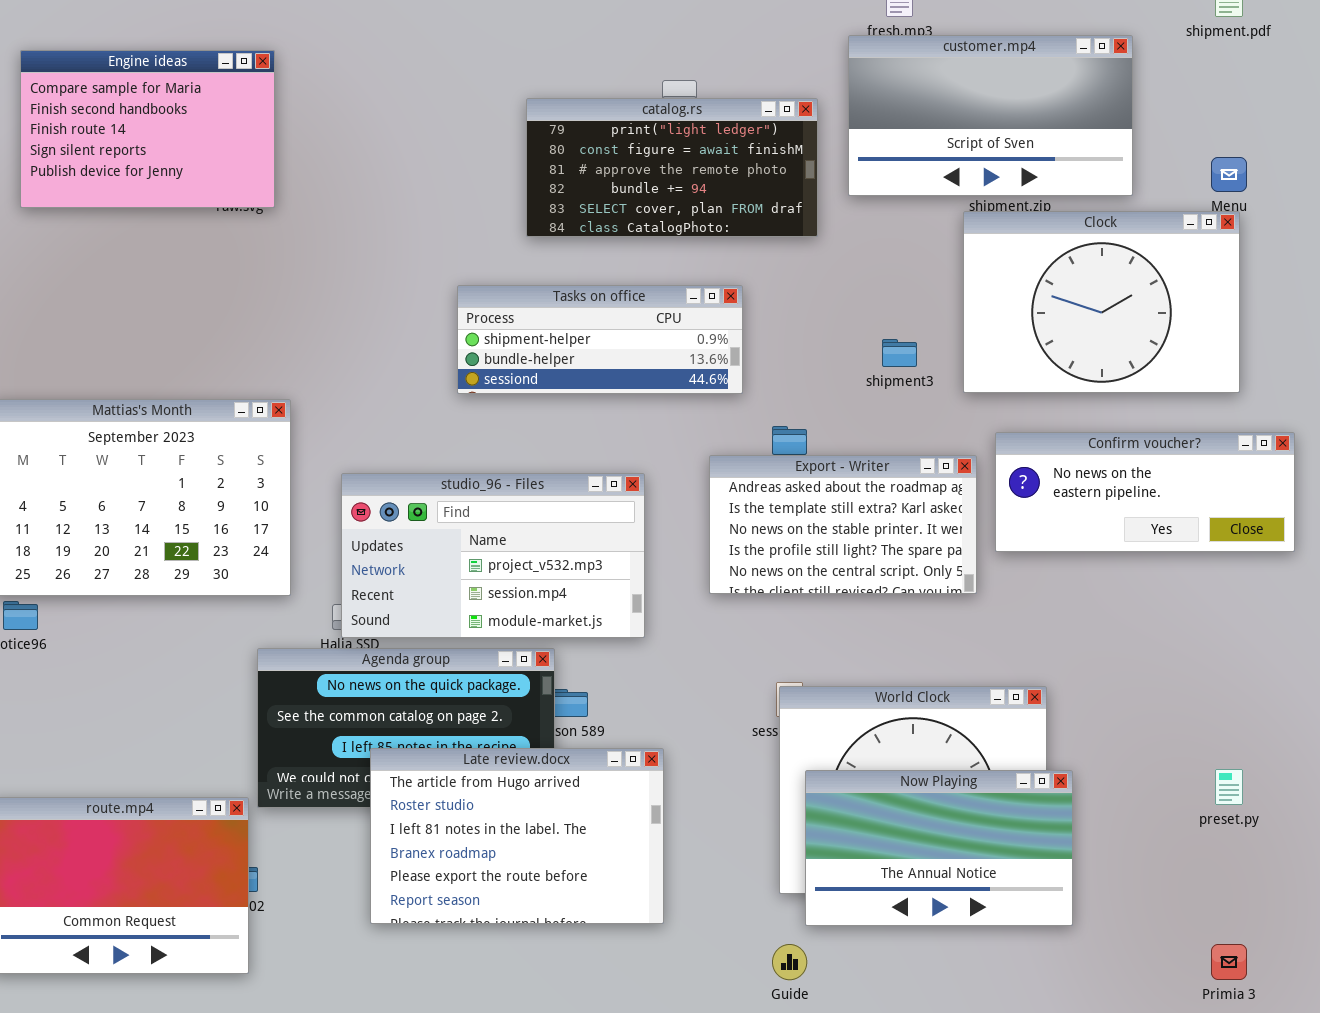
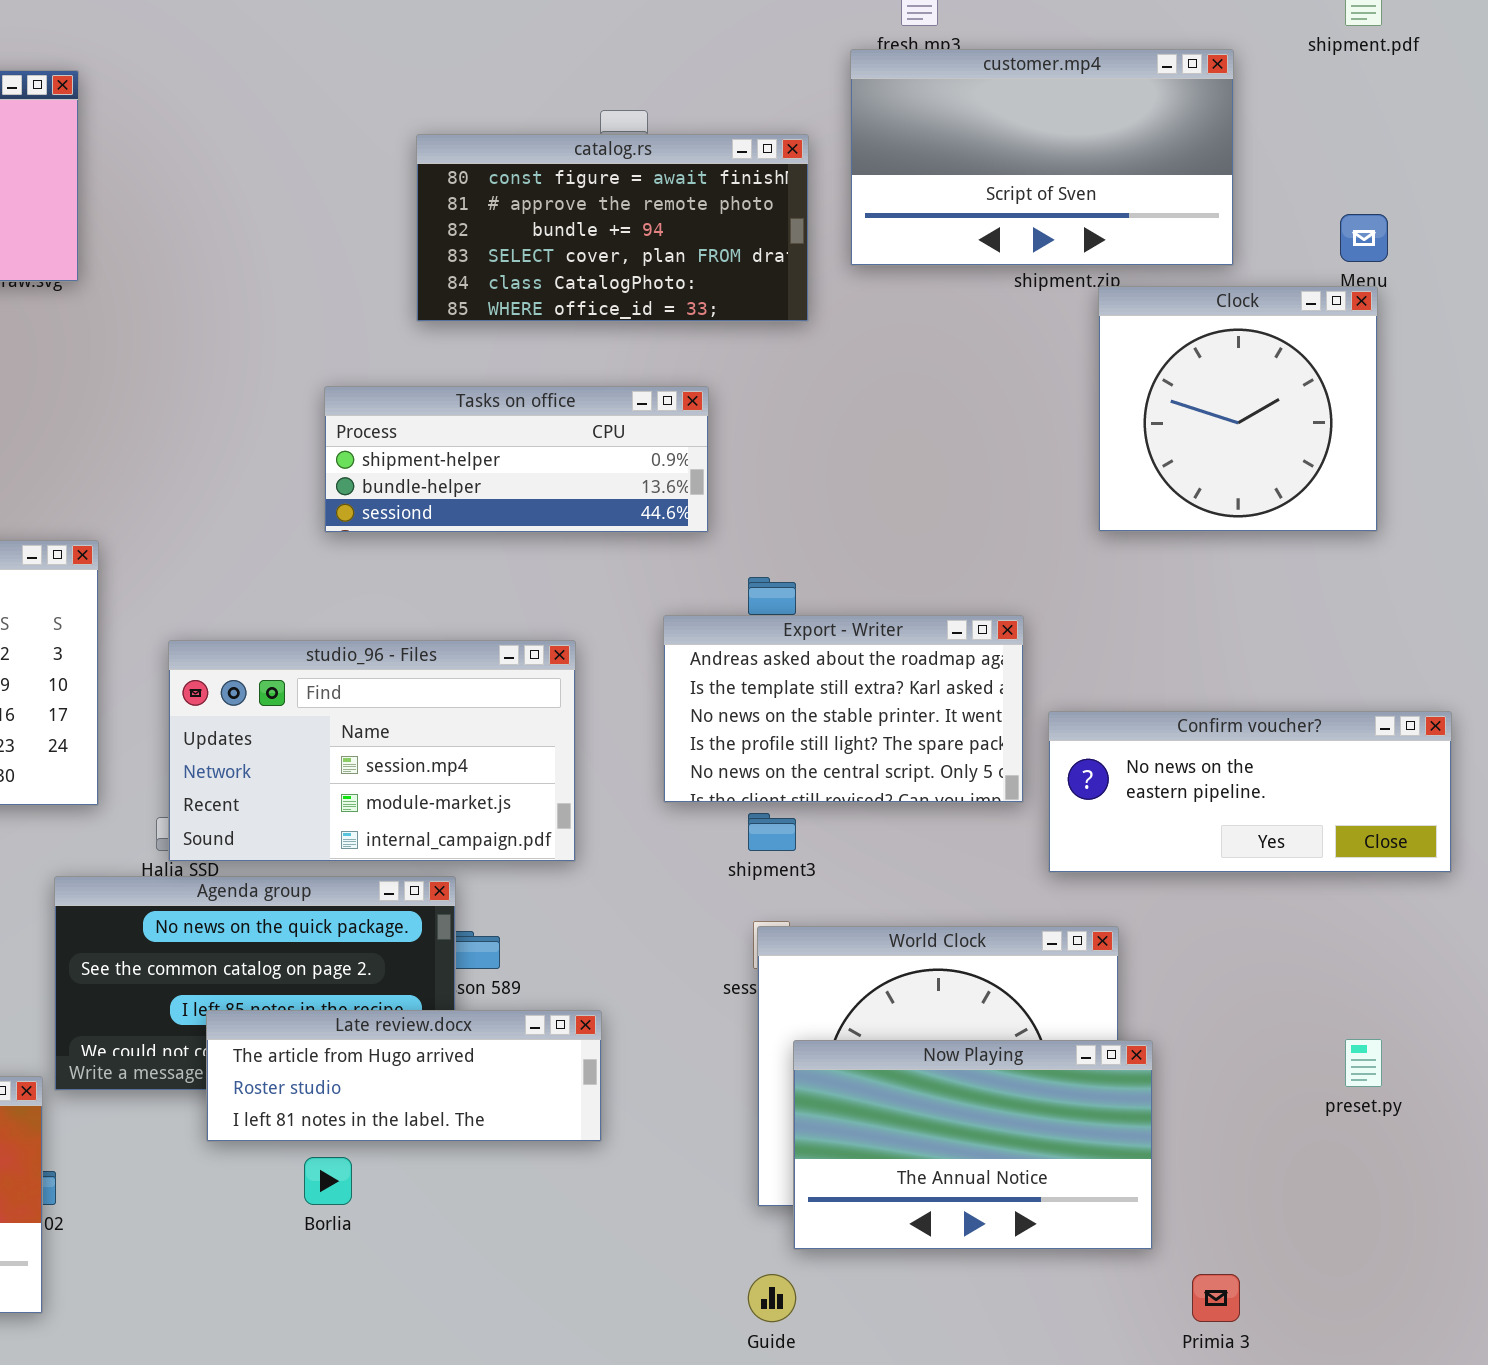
catalog.rs: [526,98,818,237] -> [416,134,809,322], scrolled down 1 row
Clock: [963,211,1240,393] -> [1098,286,1378,532], resized
shipment3: [882,339,917,367] -> [748,813,796,851], moved
Confirm voucher?: [995,432,1295,552] -> [1048,711,1452,873], moved
studio_96 - Files: [341,473,645,638] -> [168,640,576,862], scrolled down 1 row
Late review.docx: [370,748,664,924] -> [206,1010,602,1142], resized
Primia 3: [1211,944,1247,980] -> [1192,1274,1240,1322], moved

